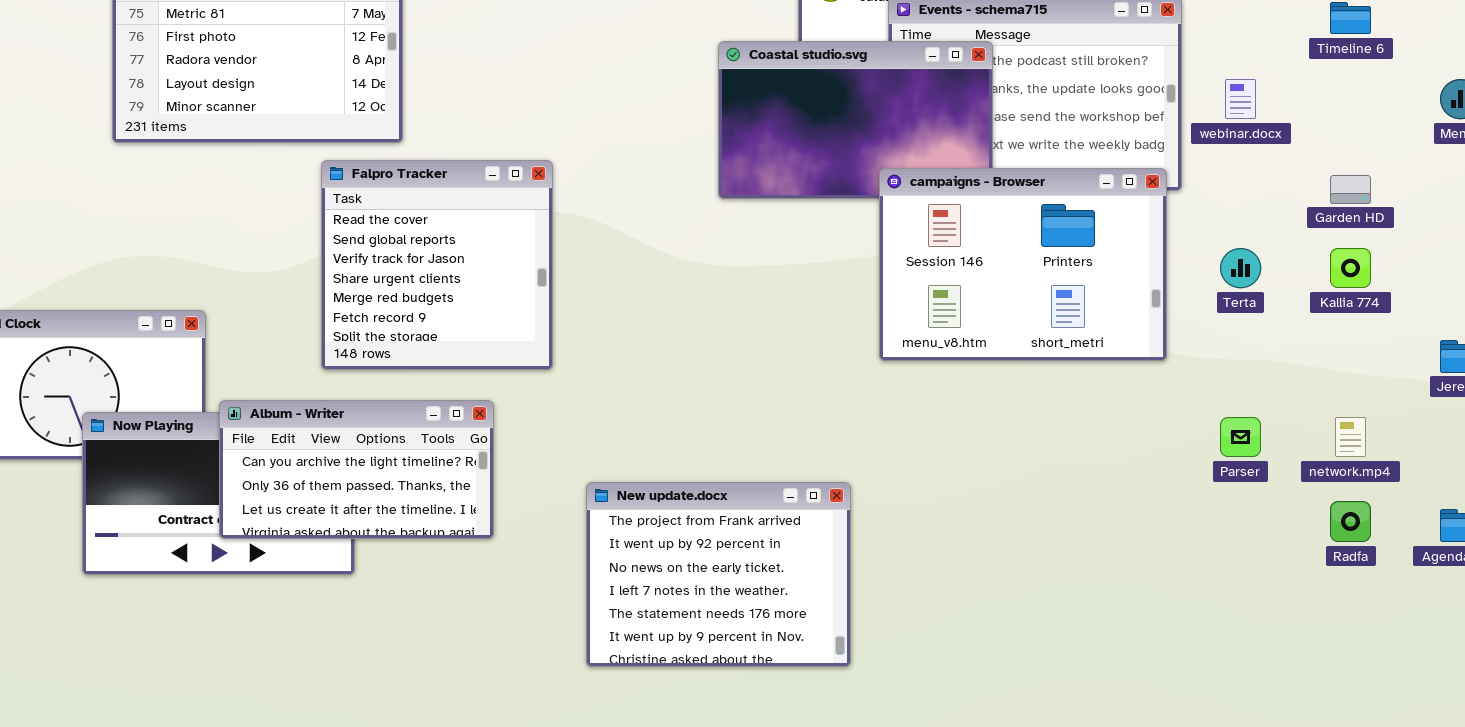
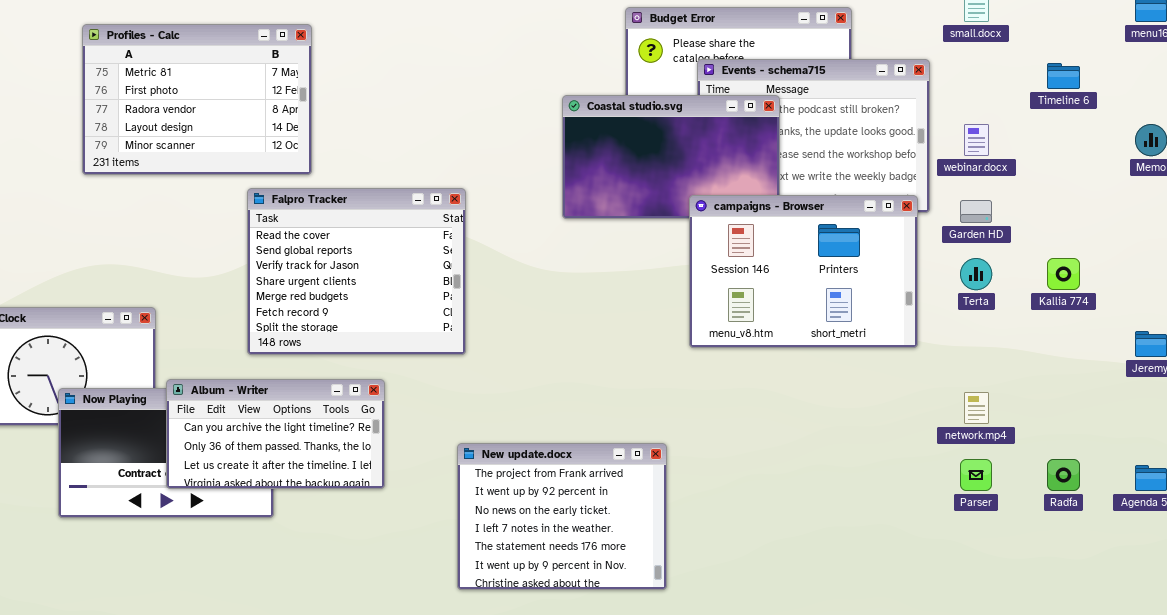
Falpro Tracker: [321,160,553,370] -> [247,188,466,355], resized
Garden HD: [1330,175,1371,204] -> [960,200,992,223], moved
Parser: [1220,417,1261,457] -> [960,459,992,491], moved
network.mp4: [1335,417,1366,457] -> [964,392,989,424], moved

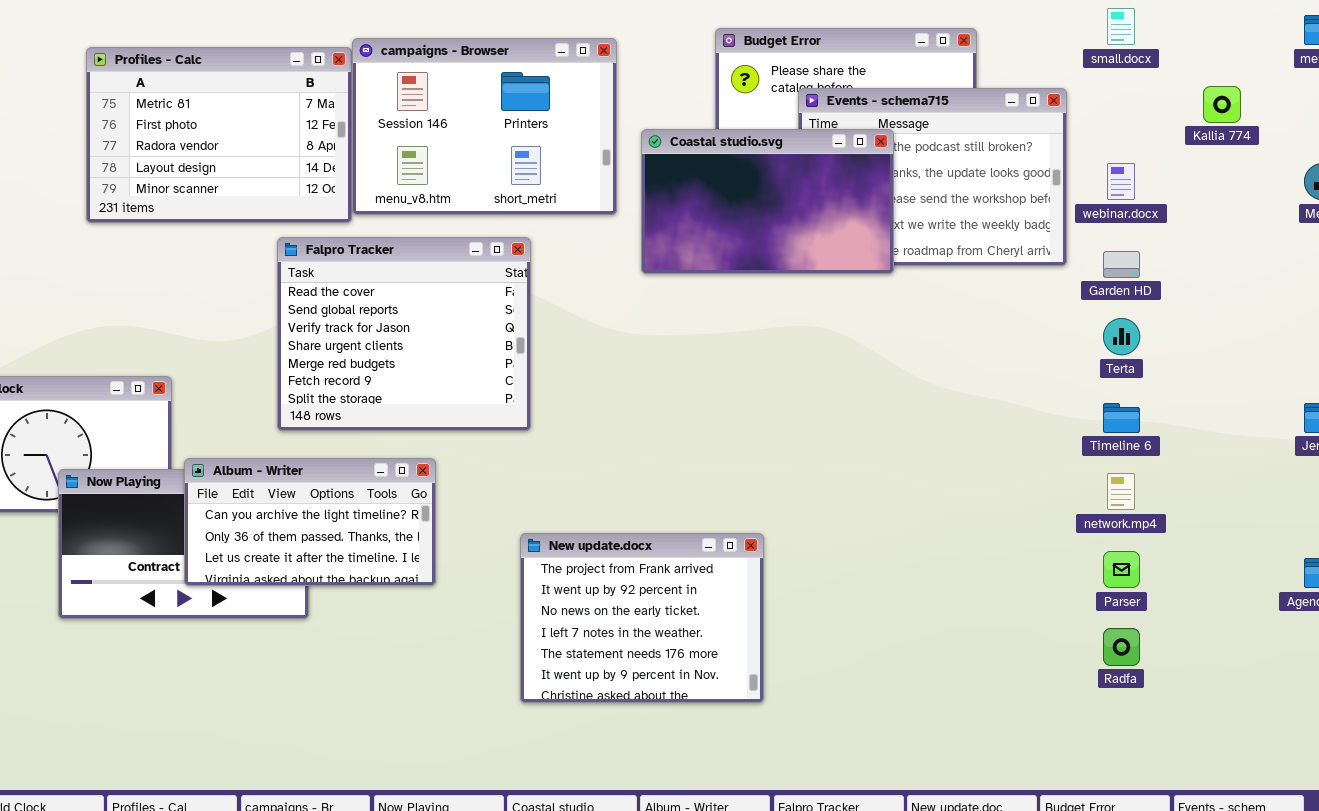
Timeline 6: [1047,63,1080,89] -> [1103,403,1140,433], moved
campaigns - Browser: [689,195,918,348] -> [352,38,617,215], moved
Kallia 774: [1047,258,1080,290] -> [1203,86,1241,123], moved
Radfa: [1047,459,1080,491] -> [1103,628,1140,666], moved

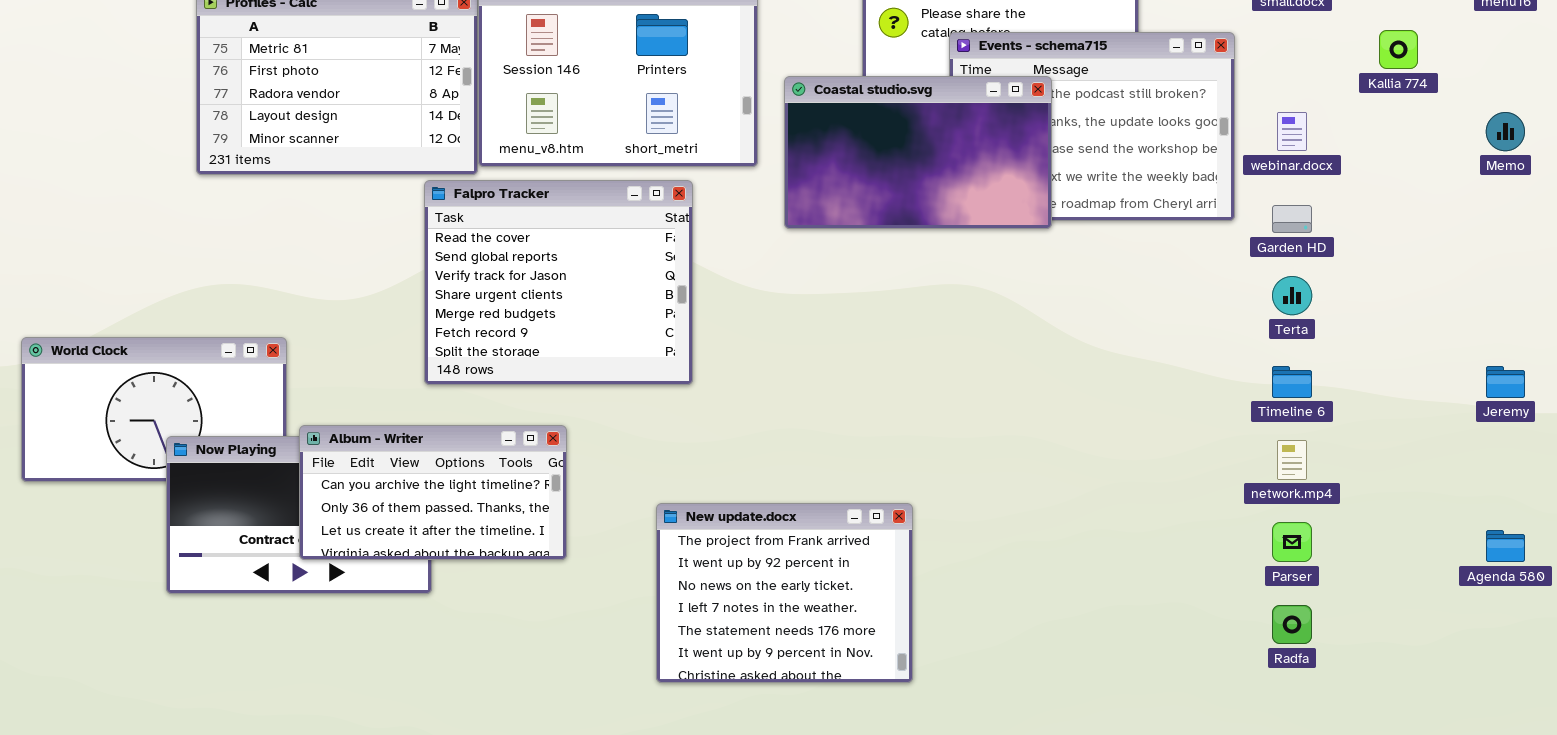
Falpro Tracker: [277,237,531,431] -> [424,180,693,385], moved

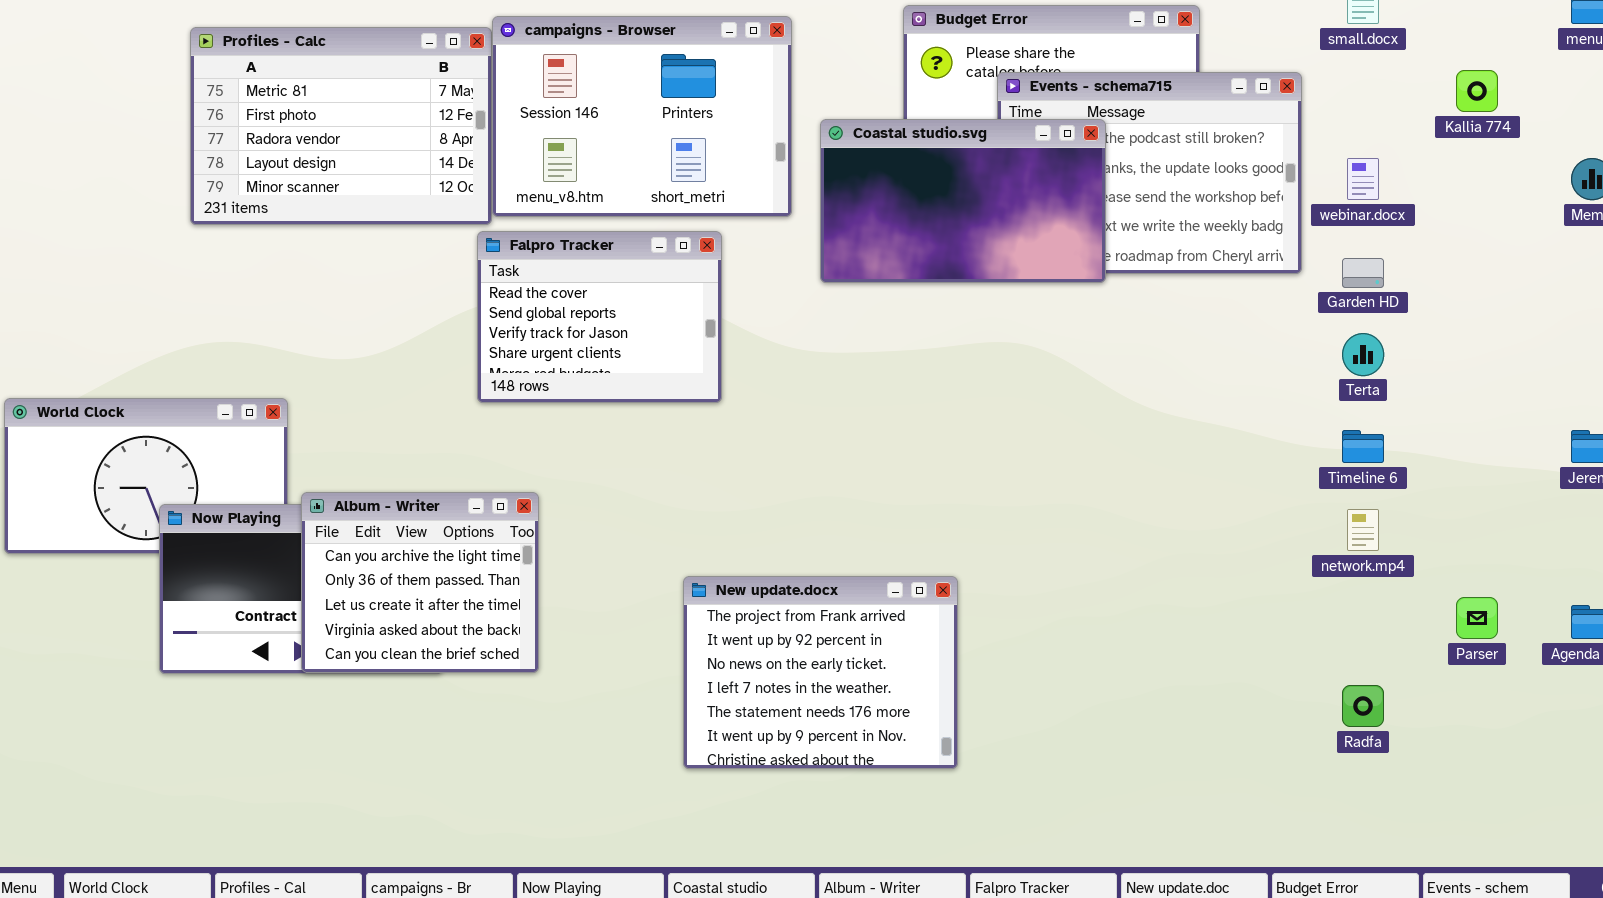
Falpro Tracker: [424,180,693,385] -> [477,231,722,403], resized
Album - Writer: [299,425,567,560] -> [301,492,539,673], resized
Parser: [1272,522,1312,562] -> [1456,597,1498,639], moved

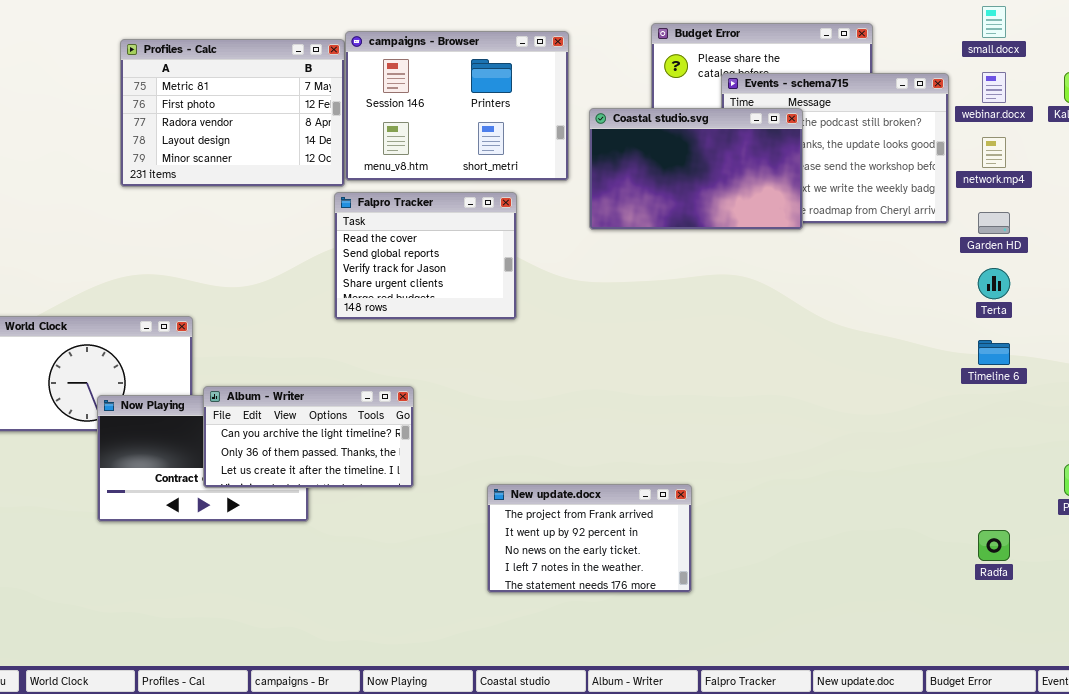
webinar.docx: [1347,158,1379,200] -> [982,72,1006,103], moved
Album - Writer: [301,492,539,673] -> [203,386,414,488], resized
network.mp4: [1347,509,1379,551] -> [982,137,1006,168], moved
New update.docx: [683,576,958,769] -> [487,484,692,593], resized

